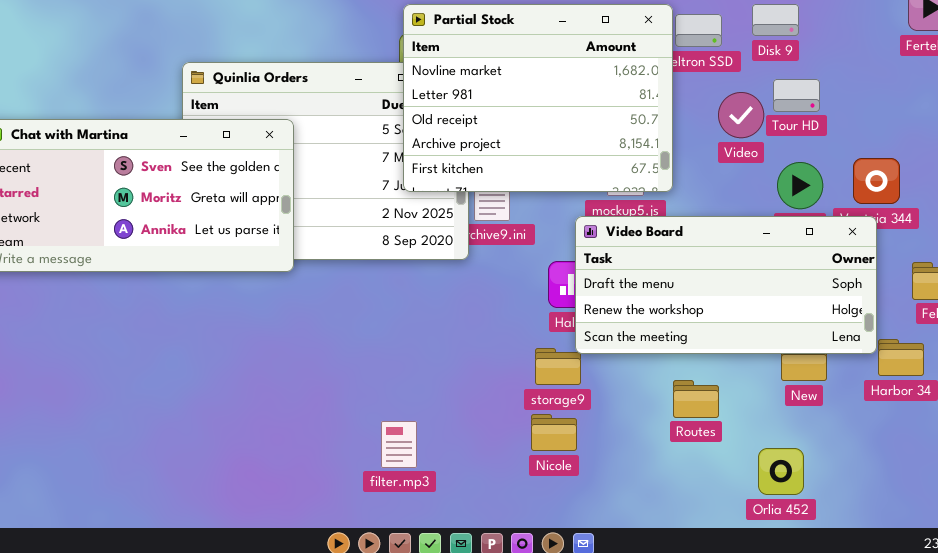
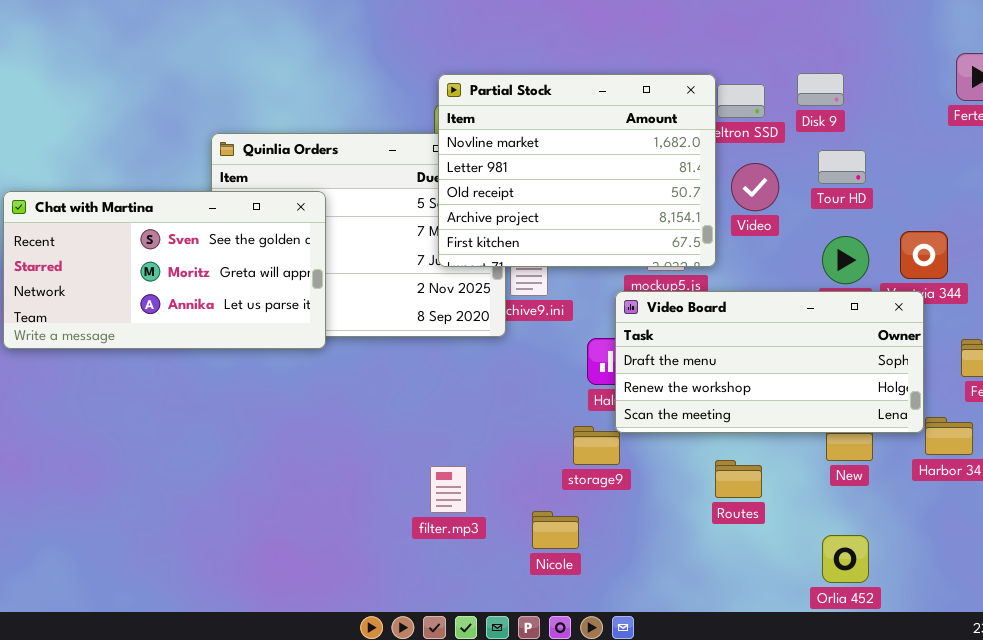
Video: [718,92,764,138] -> [731,163,779,211], moved
Nicole: [531,414,577,451] -> [532,511,579,549], moved
filter.mp3: [381,421,417,468] -> [430,466,467,513], moved
Orlia 452: [758,448,804,495] -> [822,535,869,583], moved

